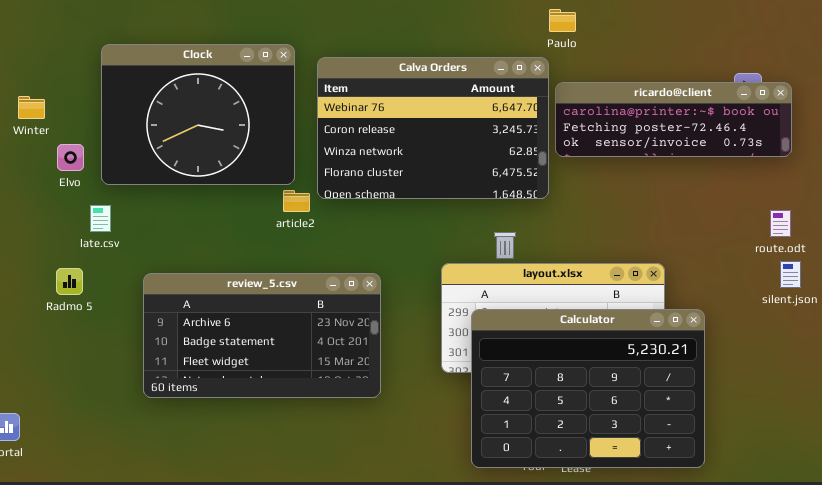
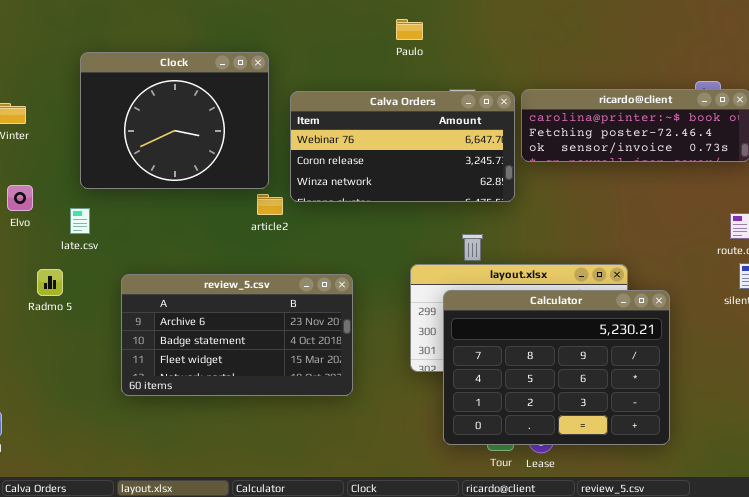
Paulo: [549,9,576,32] -> [396,19,423,40], moved
Calva Orders: [317,57,549,199] -> [290,91,515,202], resized
Elvo: [57,144,84,171] -> [7,185,33,211], moved
Calculator: [471,309,705,468] -> [443,290,670,445], moved

